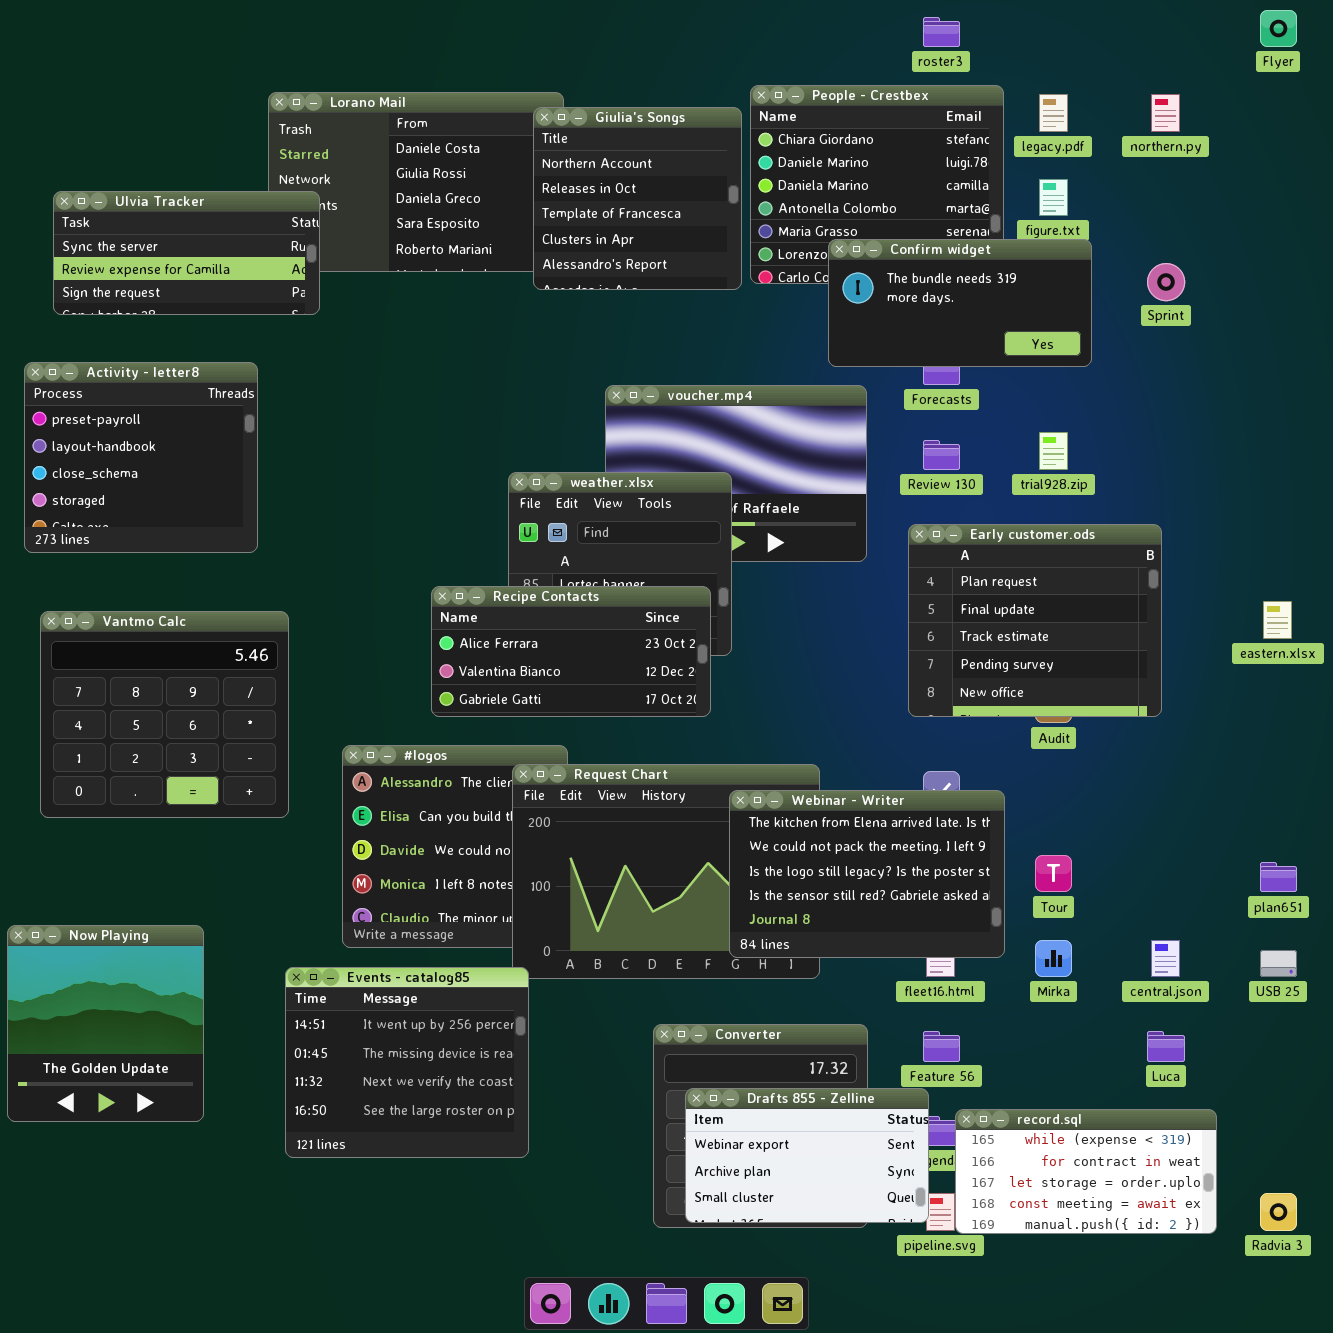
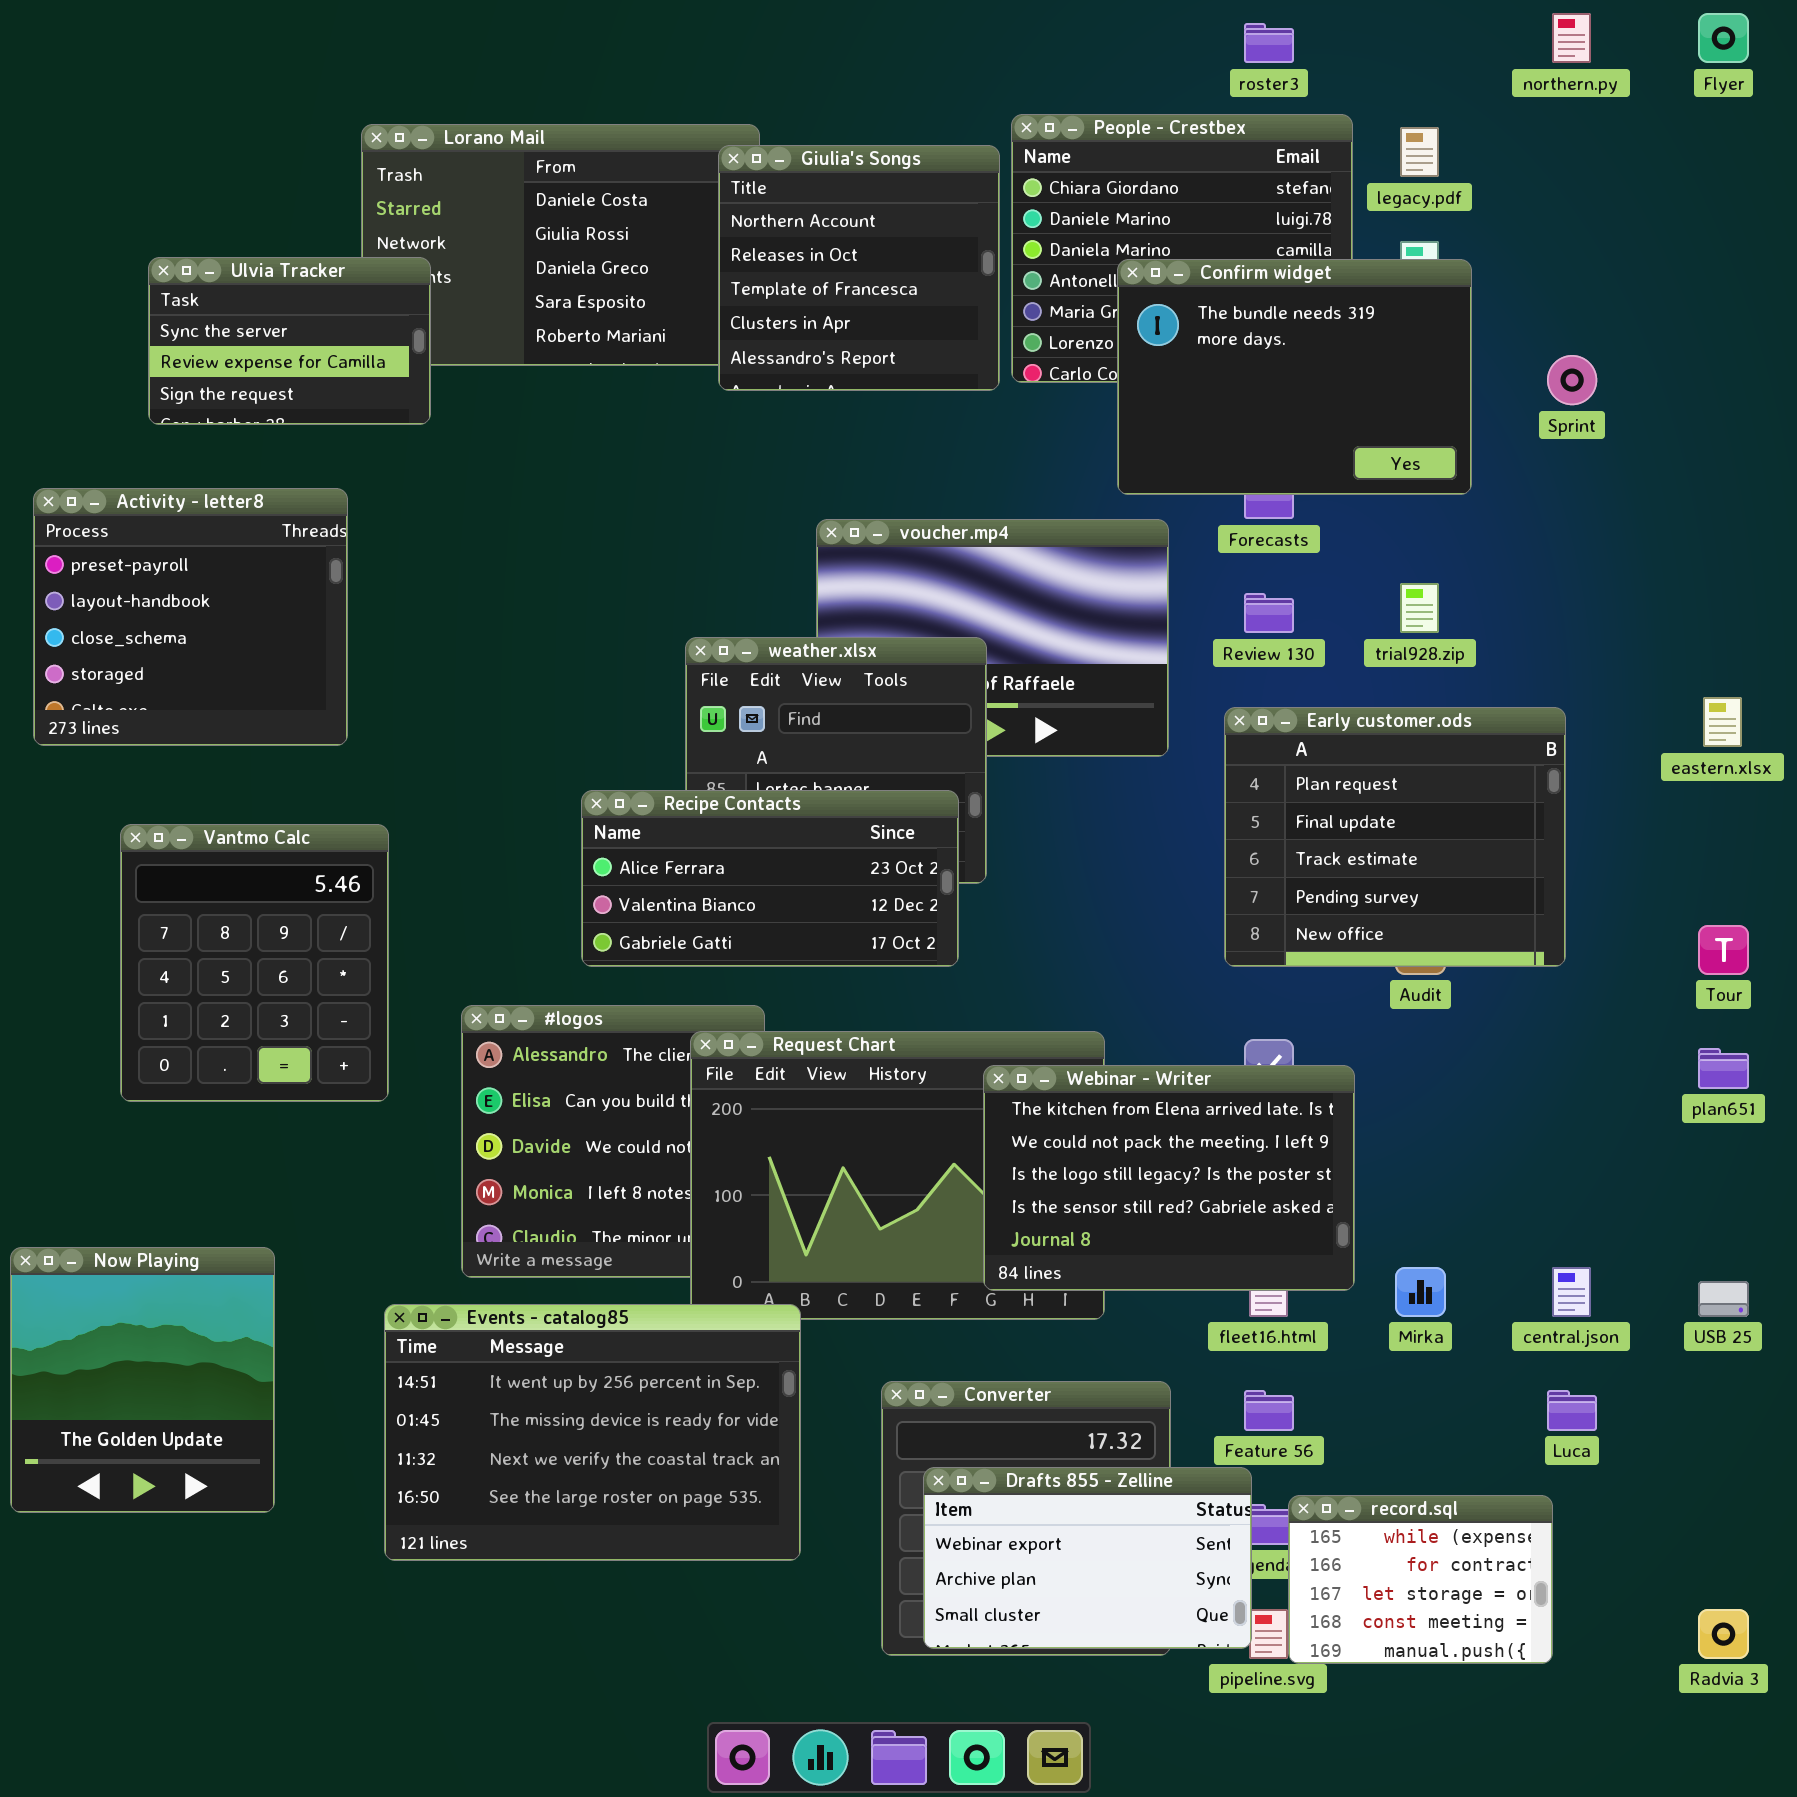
northern.py: [1151,94,1180,132] -> [1552,13,1591,63], moved
Ulvia Tracker: [53,191,320,315] -> [148,257,431,425], resized
Confirm widget: [828,239,1092,367] -> [1117,259,1472,495], resized
eastern.xlsx: [1263,601,1292,639] -> [1703,697,1742,747], moved
Vantmo Calc: [40,611,289,818] -> [120,824,389,1102], resized
Tour: [1035,855,1072,892] -> [1698,925,1749,975], moved
plan651: [1260,862,1297,892] -> [1698,1048,1749,1089], moved
Events - catalog85: [285,967,529,1158] -> [384,1304,801,1561], resized
record.sql: [955,1109,1217,1234] -> [1288,1495,1553,1664], resized

